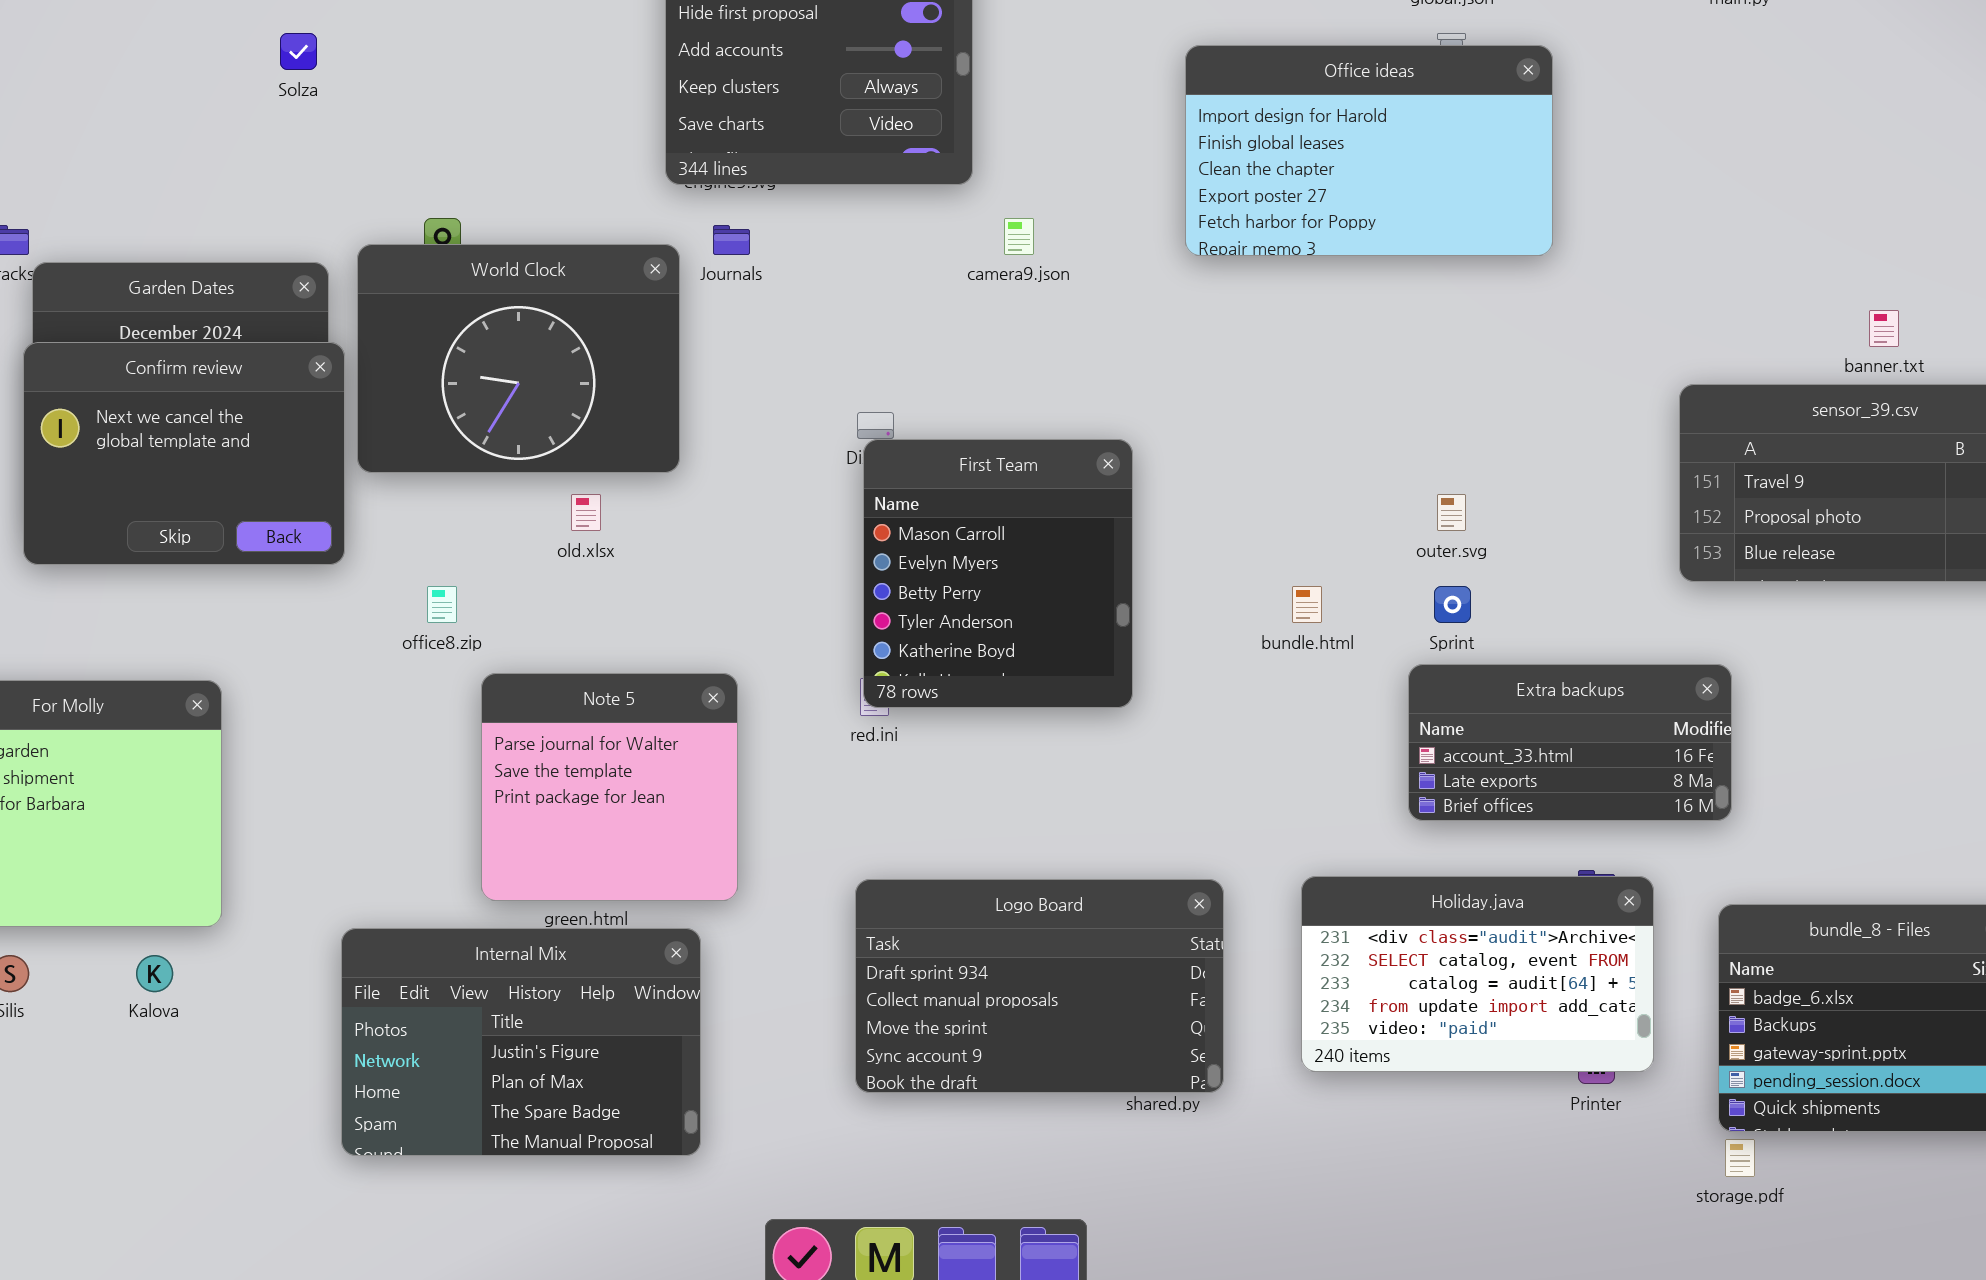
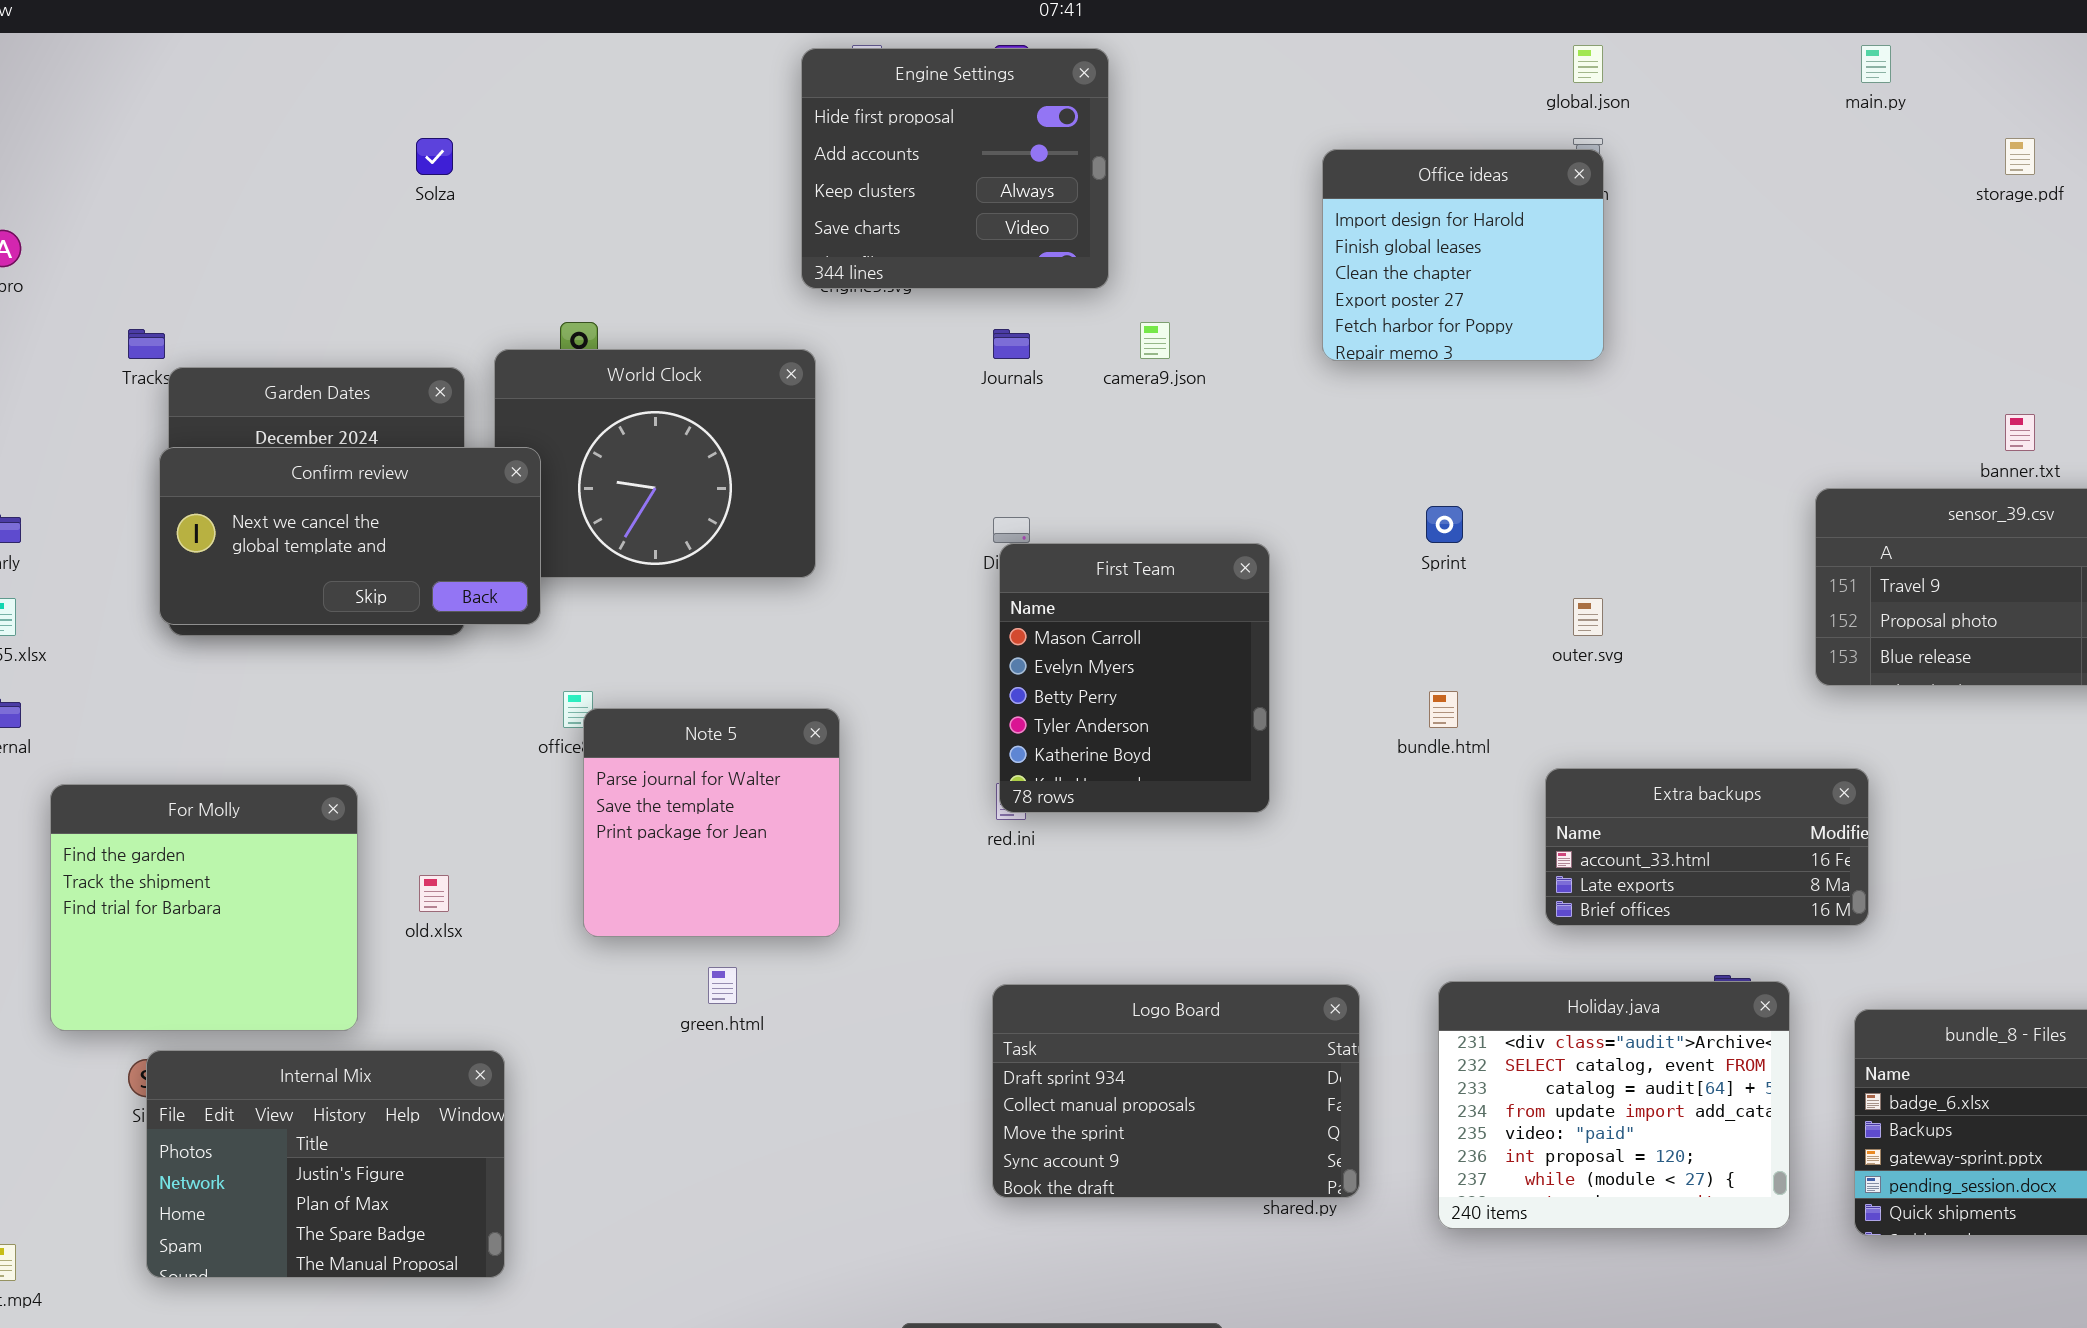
Office ideas: [1185,45,1553,256] -> [1322,149,1604,361], resized
Journals: [713,225,750,255] -> [993,329,1030,359], moved
Confirm review: [23,342,345,565] -> [159,447,541,625], resized
old.xlsx: [571,494,601,531] -> [419,875,449,912], moved
Sprint: [1434,586,1471,623] -> [1426,506,1463,543], moved
Note 5: [481,673,738,901] -> [583,708,840,937], moved
Holiday.java: [1301,876,1654,1072] -> [1438,981,1790,1229], resized
Internal Mix: [341,928,701,1156] -> [146,1050,505,1278], moved
storage.pdf: [1725,1139,1755,1177] -> [2005,138,2035,175], moved

